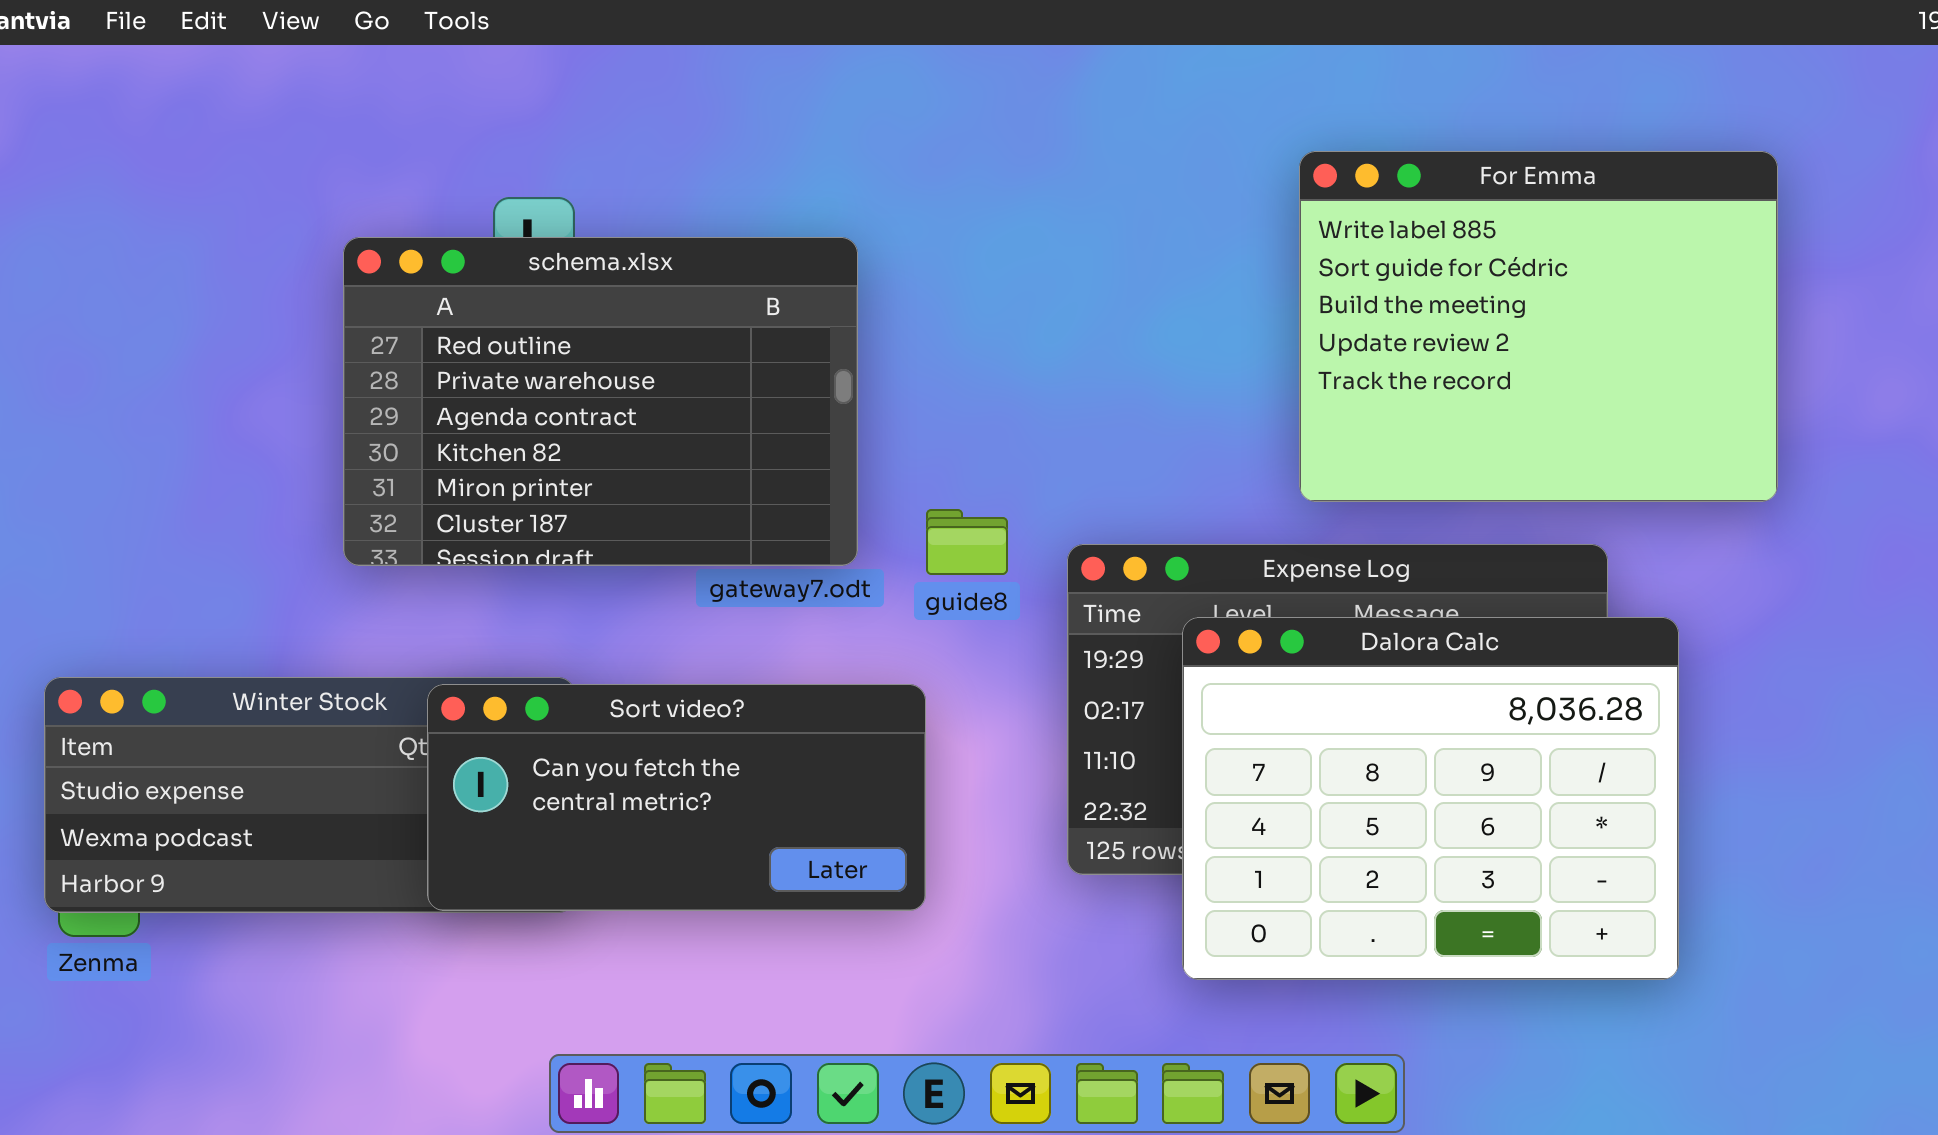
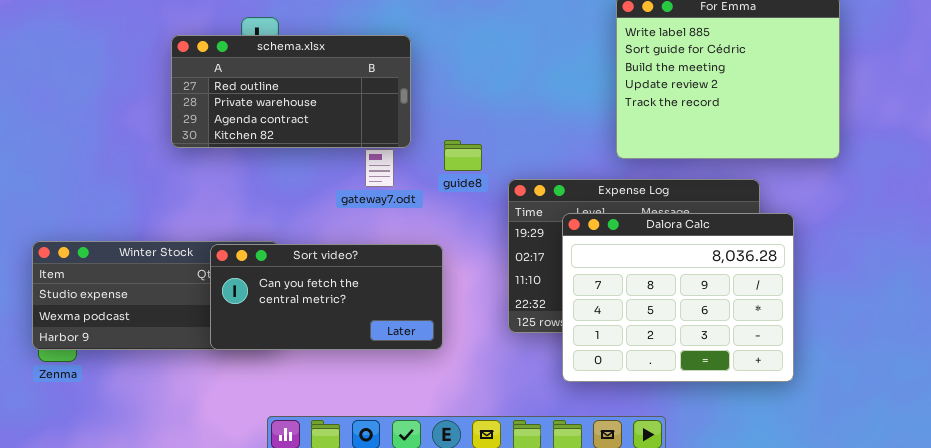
schema.xlsx: [343,237,858,566] -> [171,35,411,148], resized
guide8: [926,509,1008,575] -> [444,140,482,171], moved

